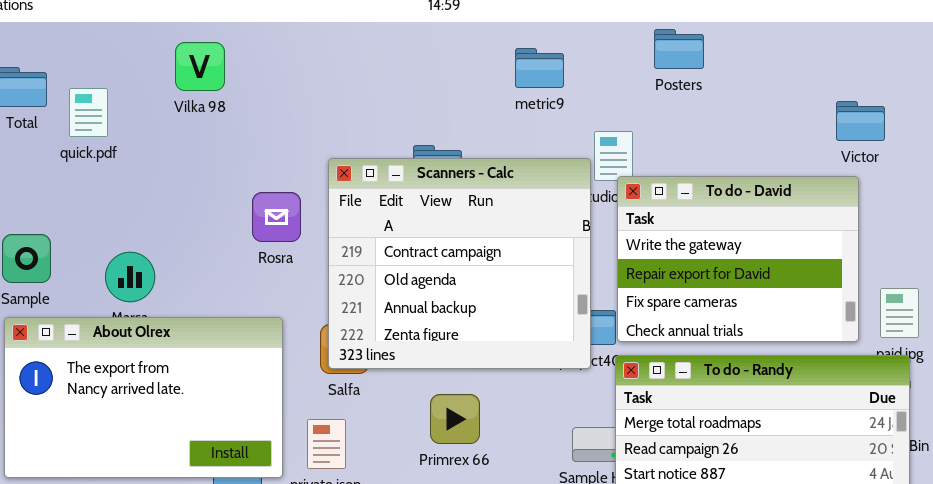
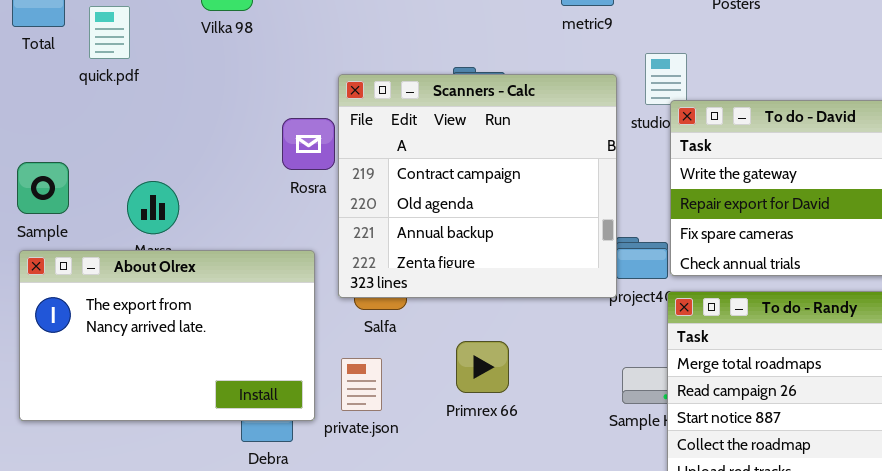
Scanners - Calc: [328,158,591,369] -> [338,74,617,298], moved
Primrex 66: [430,394,480,444] -> [456,341,509,393], moved

